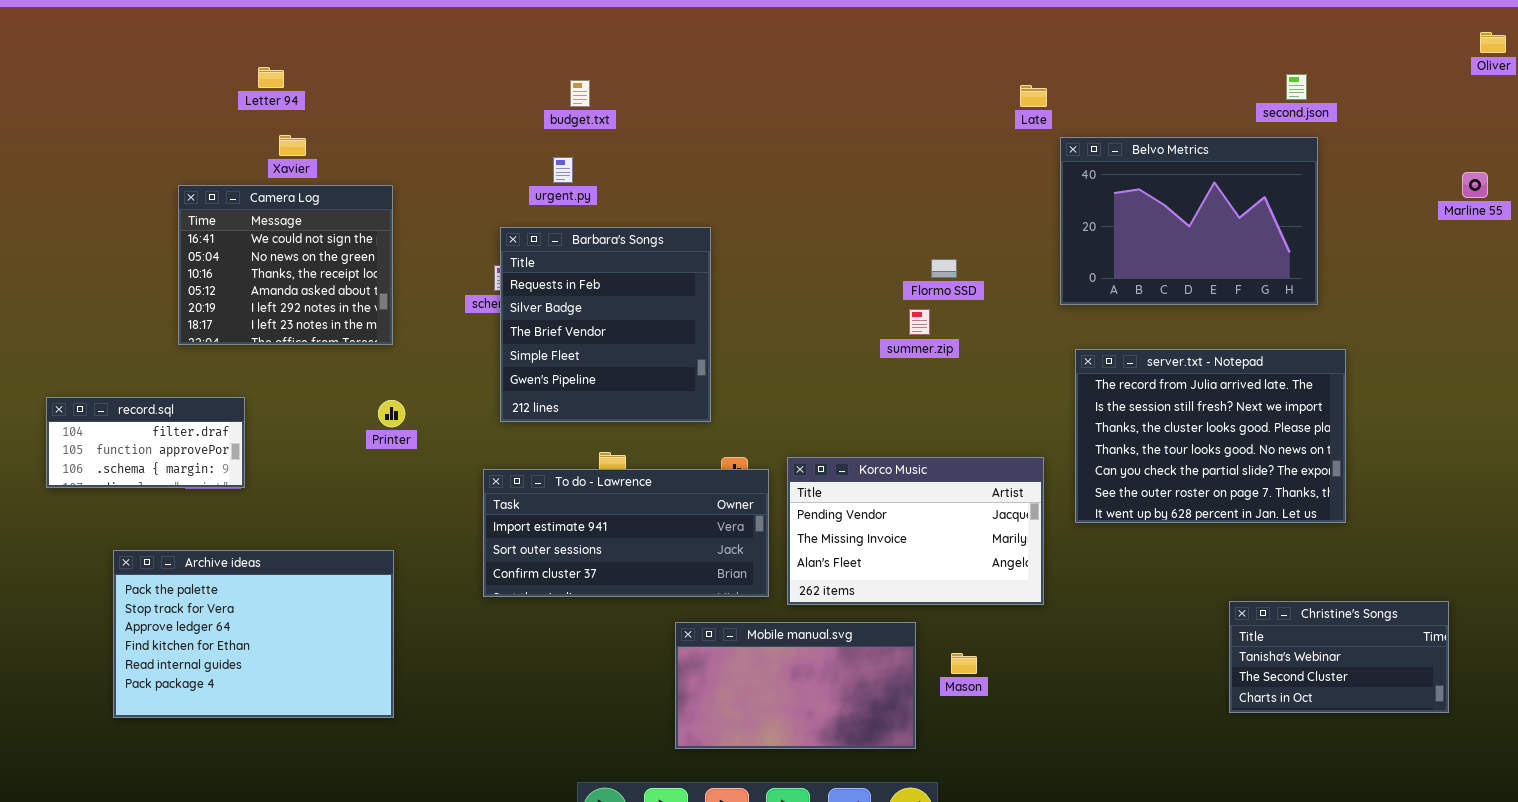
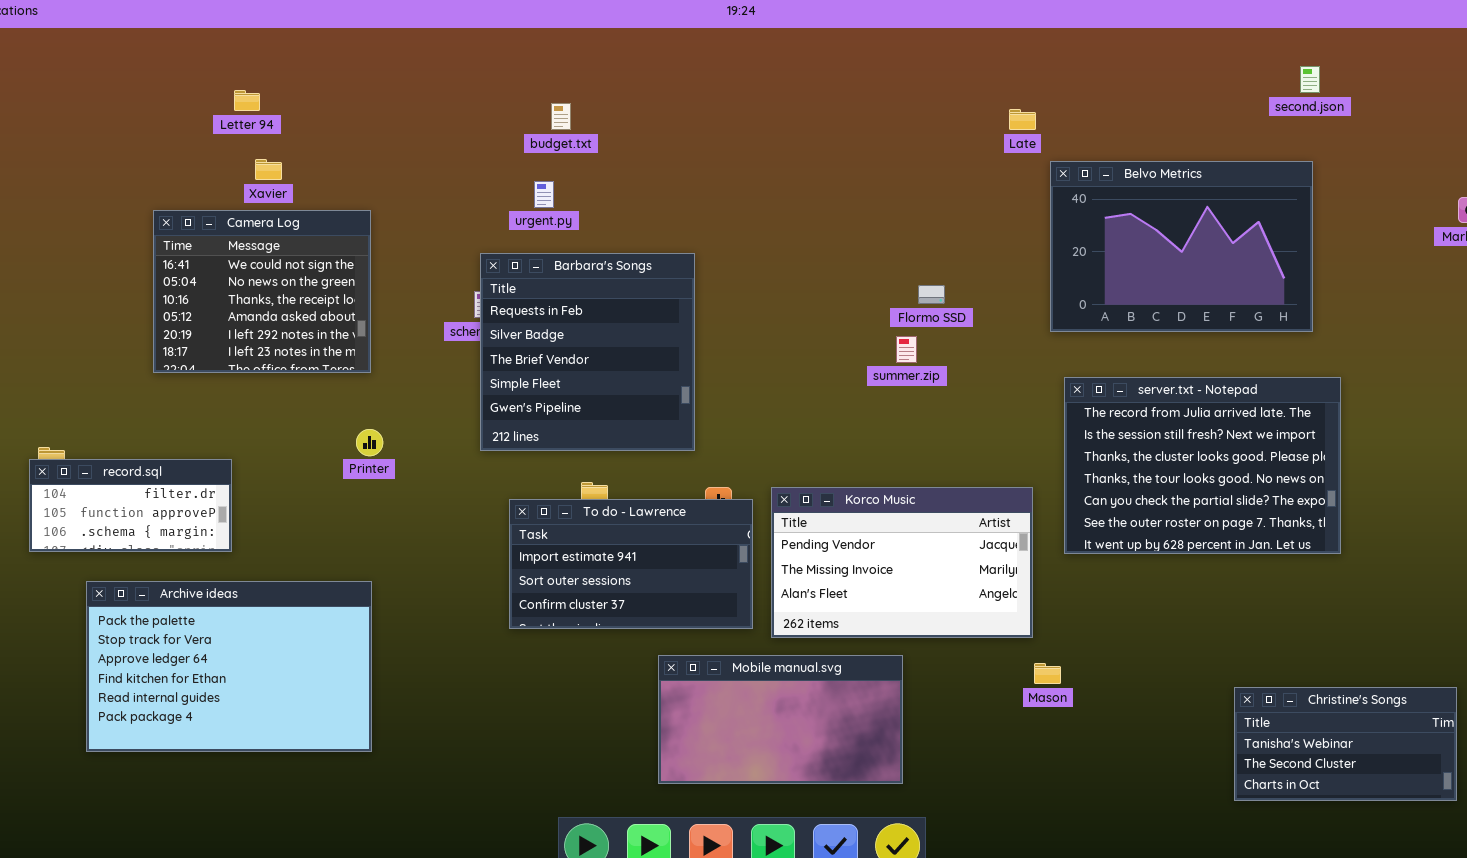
second.json: [1286,74,1307,100] -> [1300,66,1320,93], moved
record.sql: [46,397,245,488] -> [29,459,232,552], moved
To do - Lawrence: [483,469,769,597] -> [509,499,753,629], resized
Christine's Songs: [1229,601,1449,713] -> [1234,687,1457,801], moved
Mason: [951,653,977,674] -> [1034,663,1061,684], moved

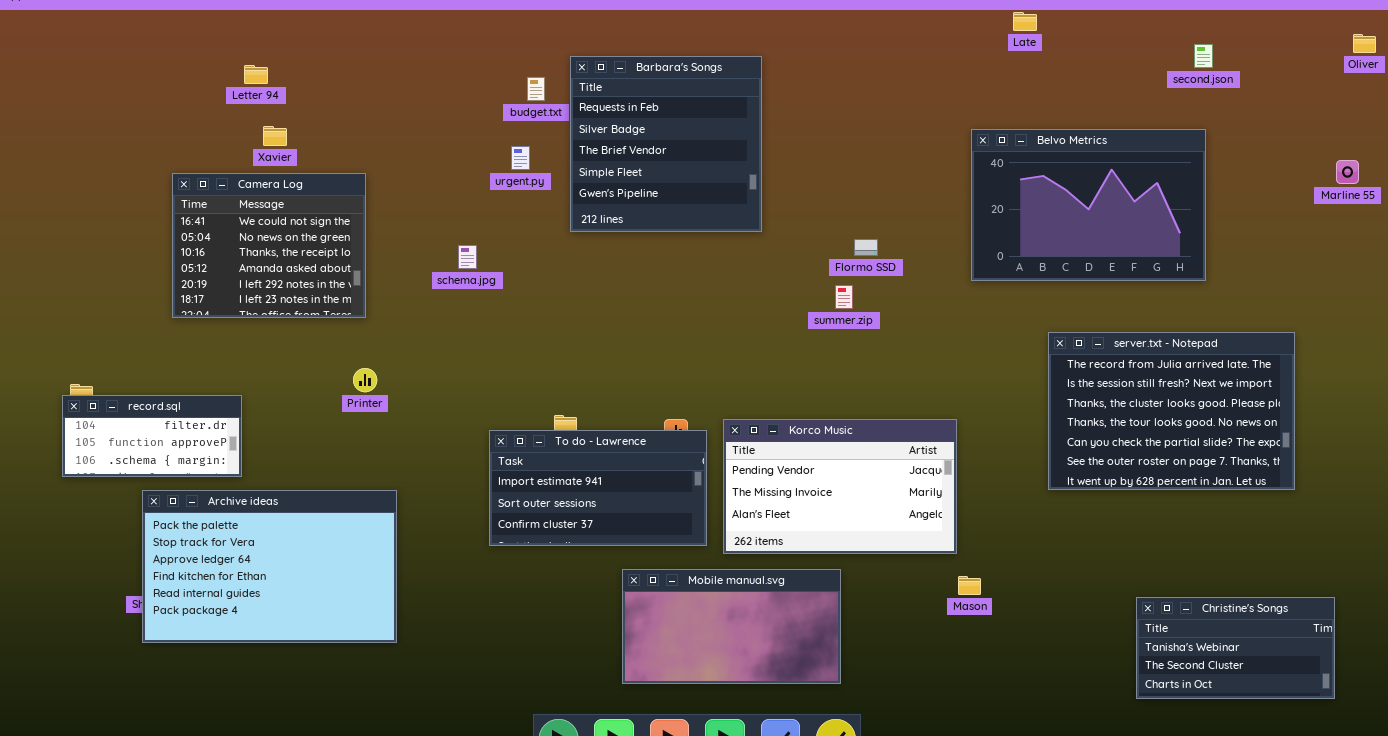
Late: [1009,109,1036,130] -> [1013,12,1037,31], moved
Barbara's Songs: [480,253,695,451] -> [570,56,762,232], moved
server.txt - Notepad: [1064,377,1341,554] -> [1048,332,1295,490], moved
Archive ideas: [86,581,372,752] -> [142,490,397,643], moved

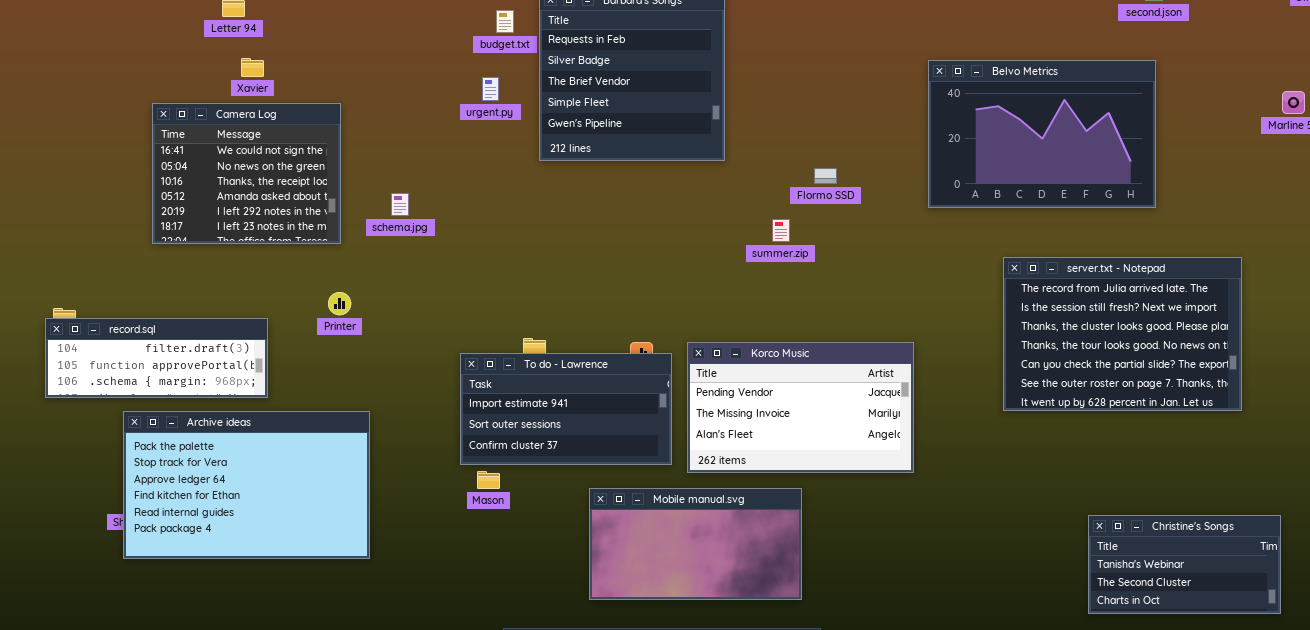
schema.jpg: [458,245,477,269] -> [391,193,409,216], moved
summer.zip: [835,285,853,309] -> [772,219,790,242], moved
record.sql: [62,395,242,477] -> [45,318,268,398], resized
Mason: [958,576,981,595] -> [477,471,500,489], moved

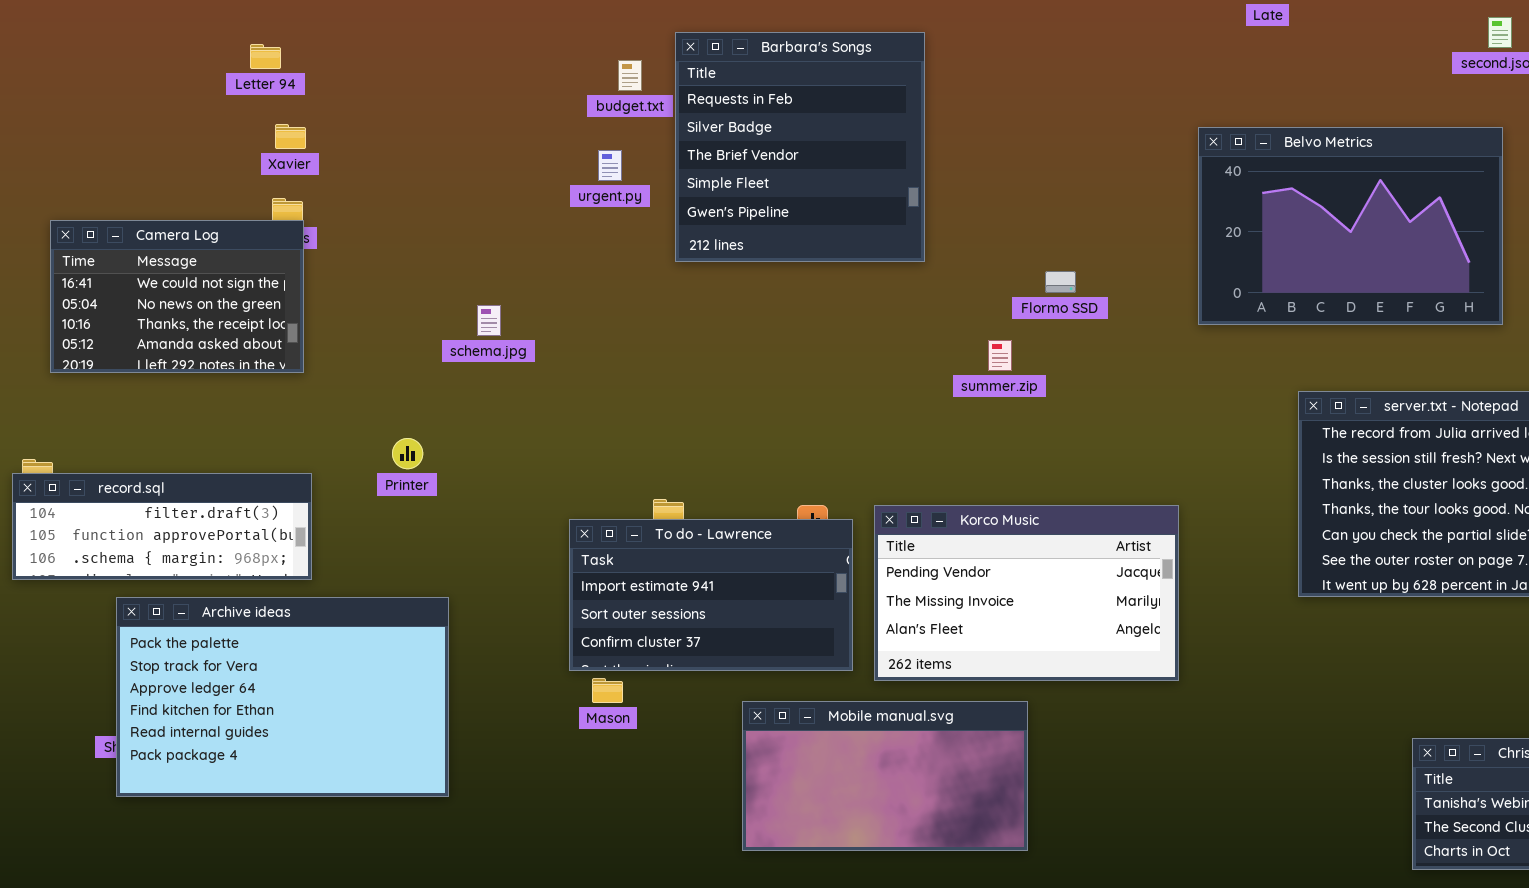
Camera Log: [152,103,341,244] -> [50,220,304,373], moved, resized

